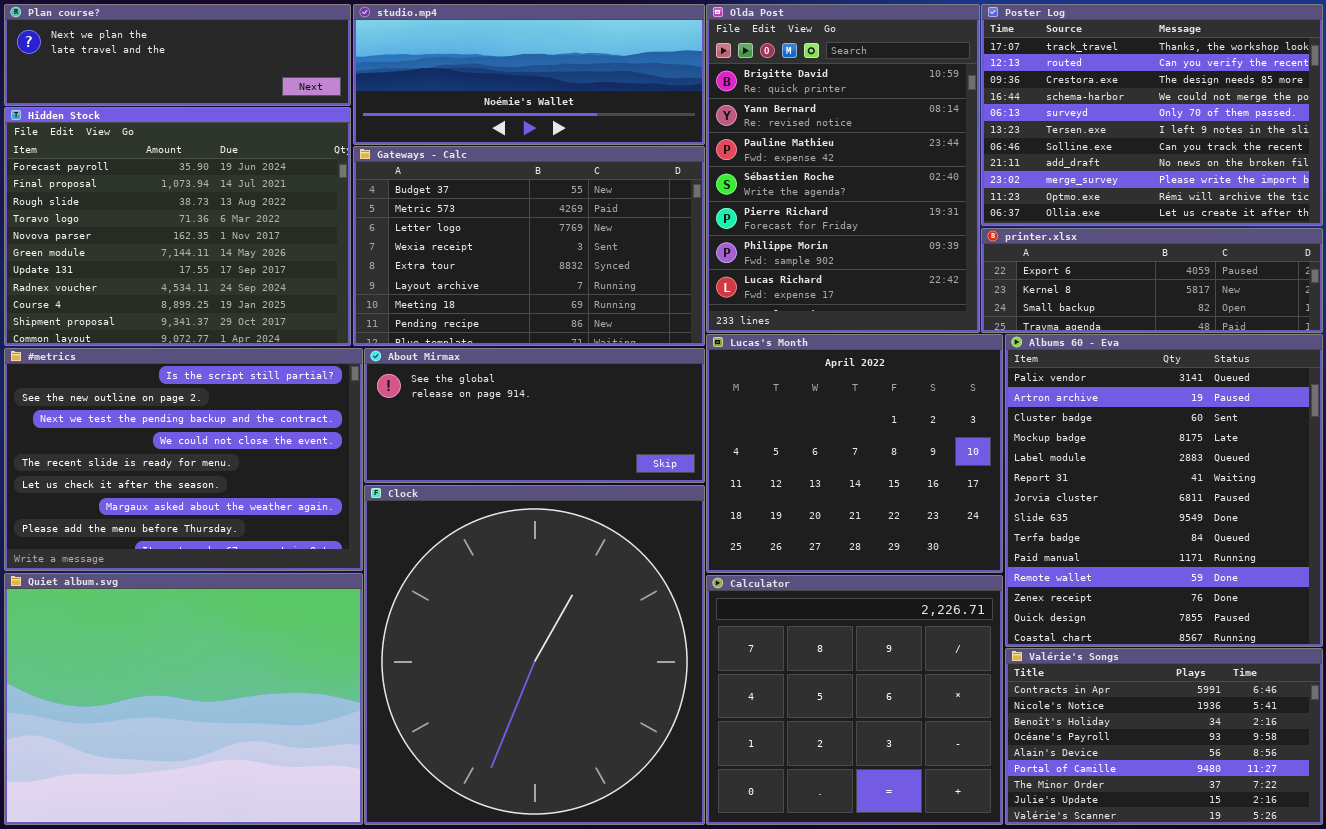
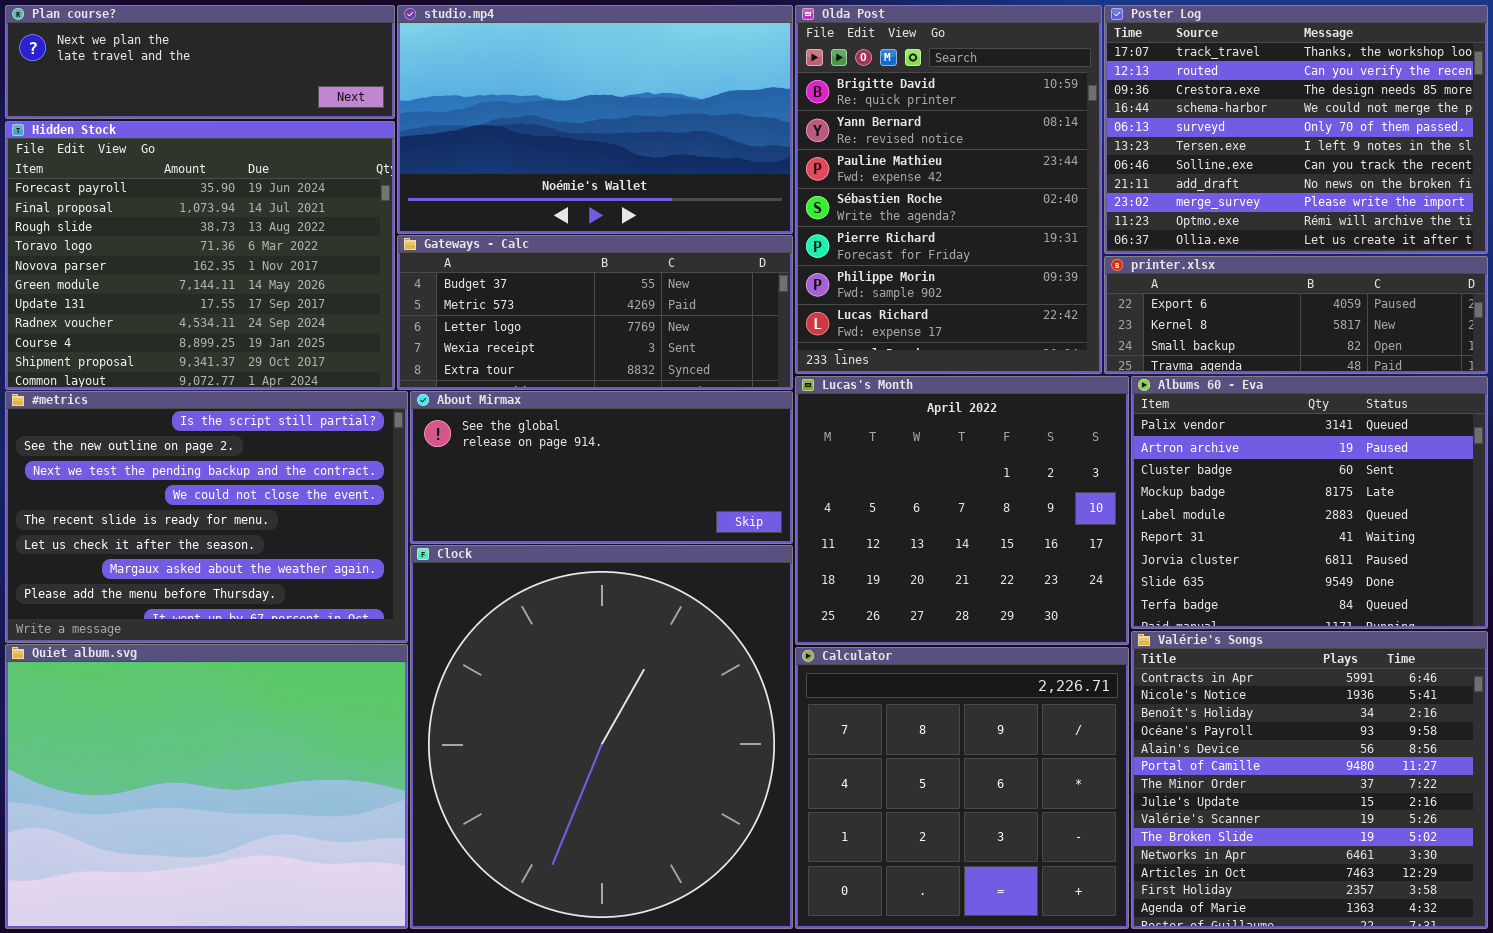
studio.mp4: [353,4,705,145] -> [397,5,793,234], resized
Gateways - Calc: [353,146,705,346] -> [397,235,793,390], resized
Albums 60 - Eva: [1005,334,1323,647] -> [1131,376,1488,629], resized
Valérie's Songs: [1005,648,1323,825] -> [1131,631,1488,929], resized

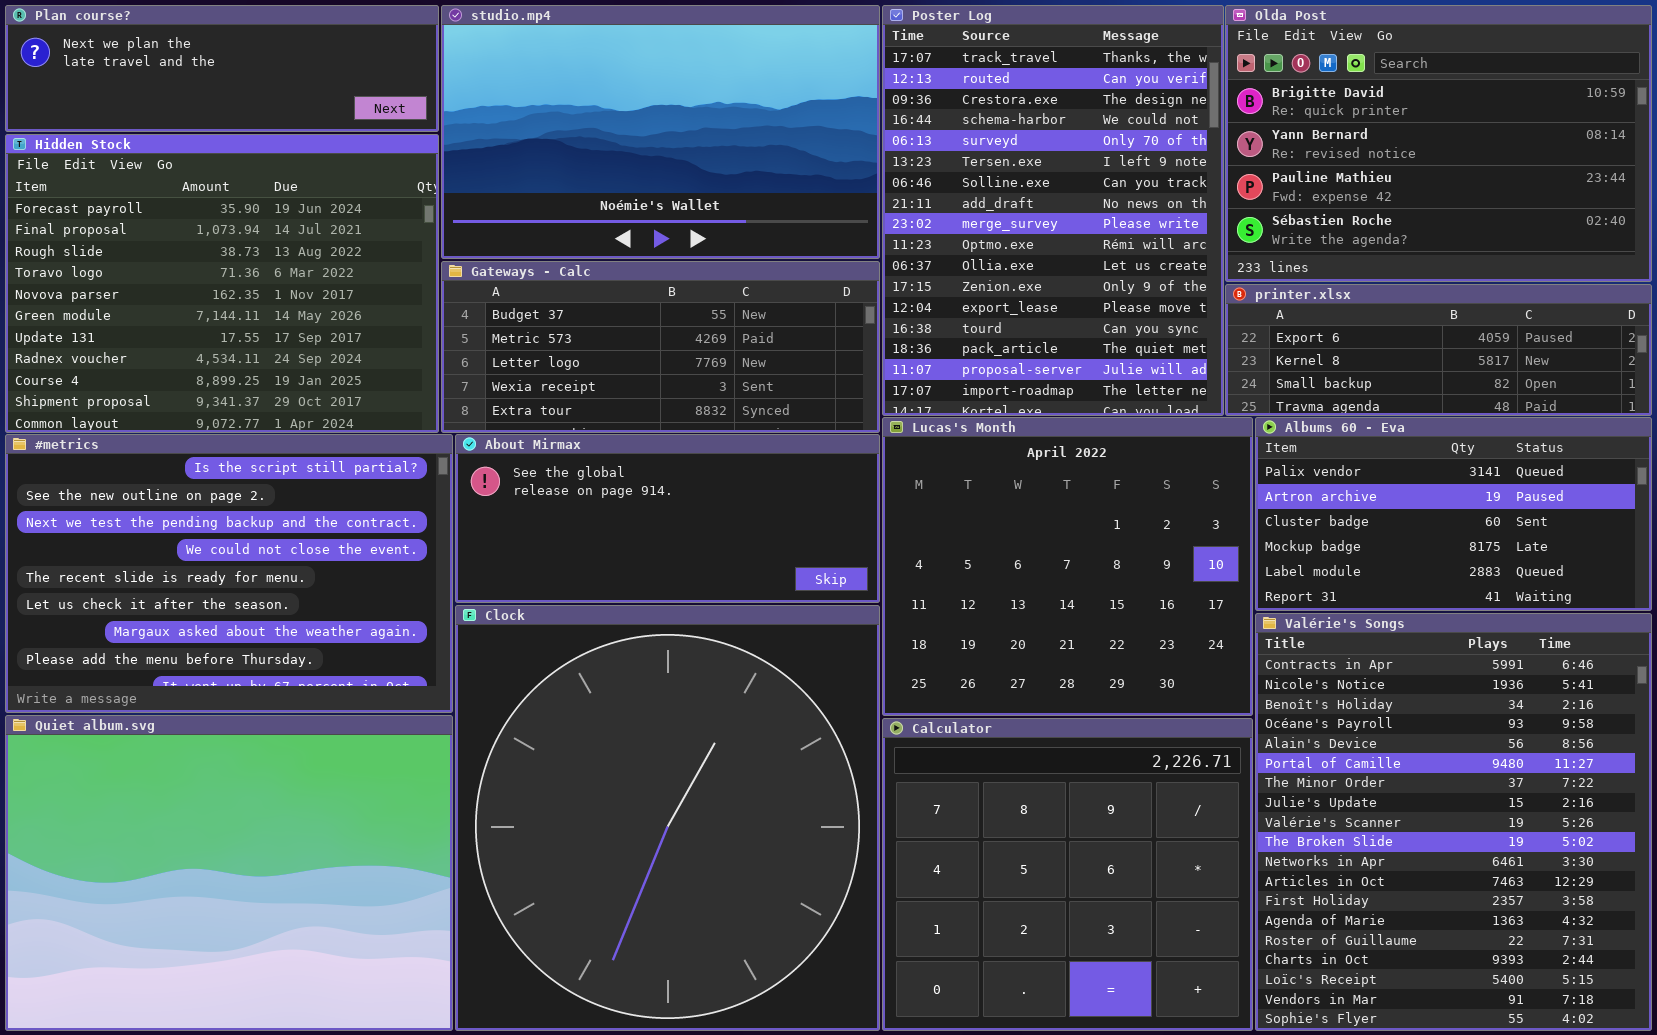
Olda Post: [795,5,1102,374] -> [1225,5,1652,282], moved, resized
Poster Log: [1104,5,1488,254] -> [882,5,1224,416], moved, resized
Albums 60 - Eva: [1131,376,1488,629] -> [1255,417,1652,611], resized
Valérie's Songs: [1131,631,1488,929] -> [1255,613,1652,1031], resized

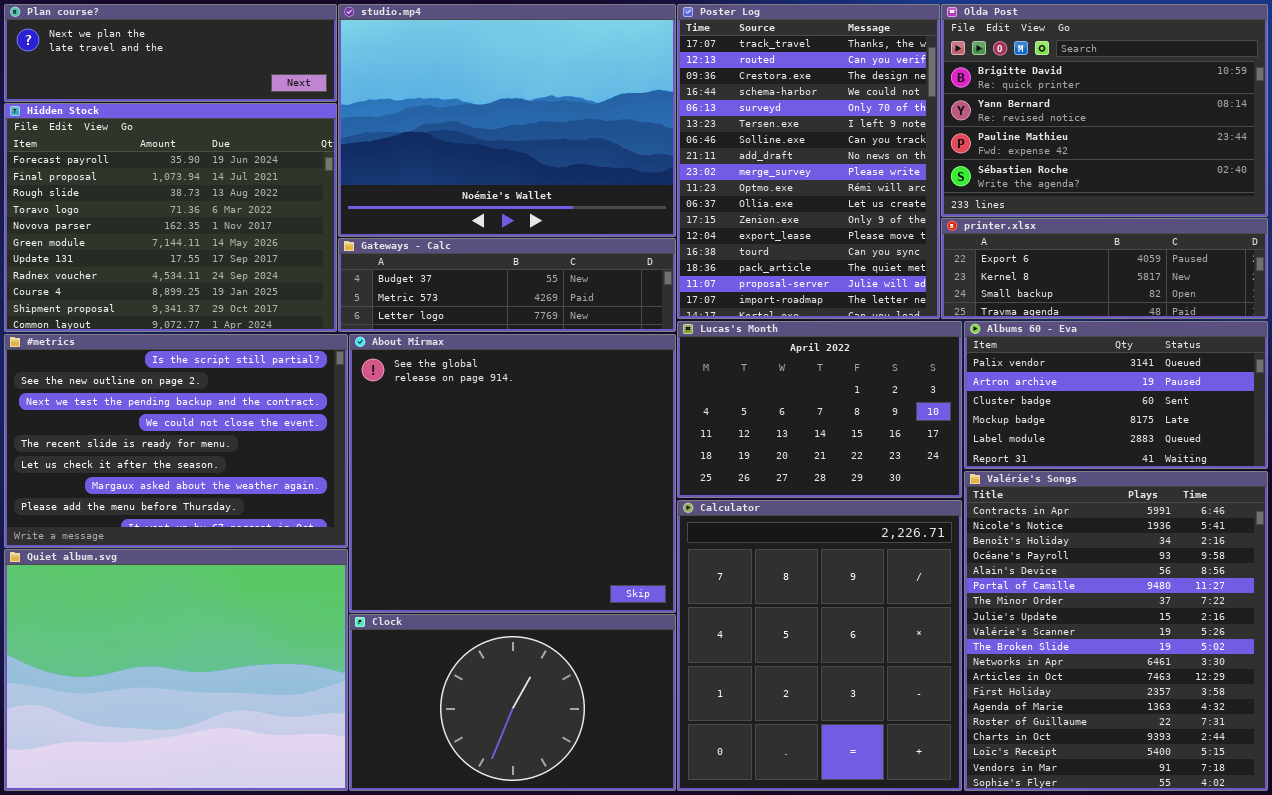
studio.mp4: [441,5,880,259] -> [338,4,676,237], resized
Gateways - Calc: [441,261,880,433] -> [338,238,676,332], resized
Lucas's Month: [882,417,1253,716] -> [677,321,962,498], resized
About Mirmax: [455,434,880,603] -> [349,334,676,613], resized
Clock: [455,605,880,1031] -> [349,614,676,791], resized
Calculator: [882,718,1253,1031] -> [677,500,962,791], resized

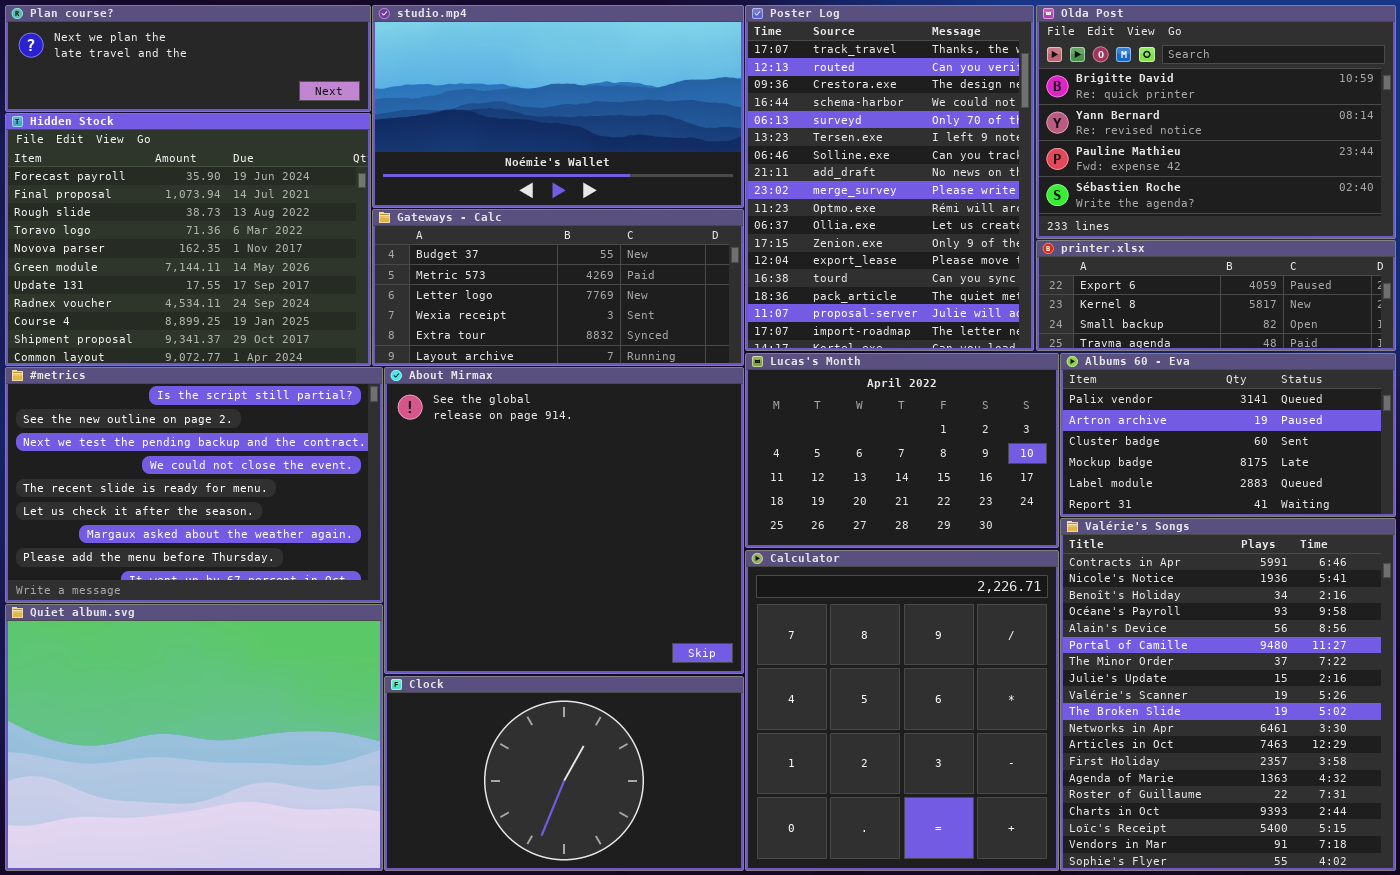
studio.mp4: [338,4,676,237] -> [372,5,744,208], resized
Gateways - Calc: [338,238,676,332] -> [372,209,744,366], resized

